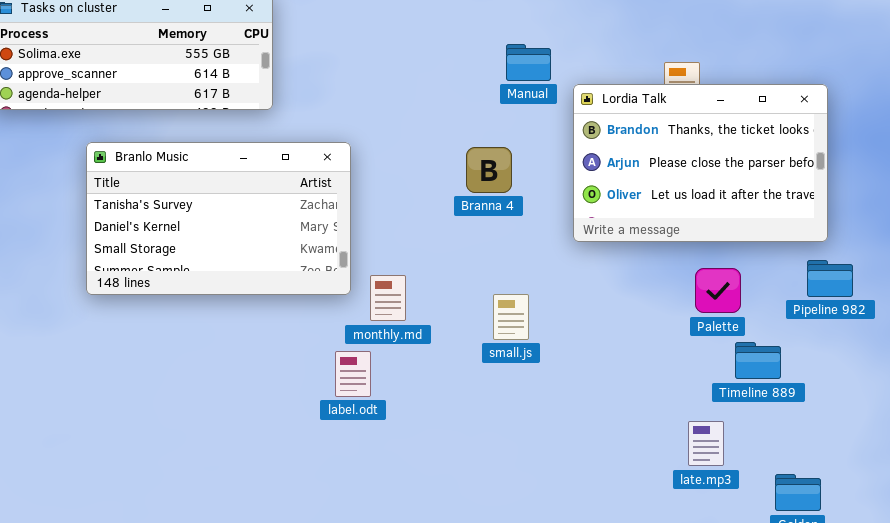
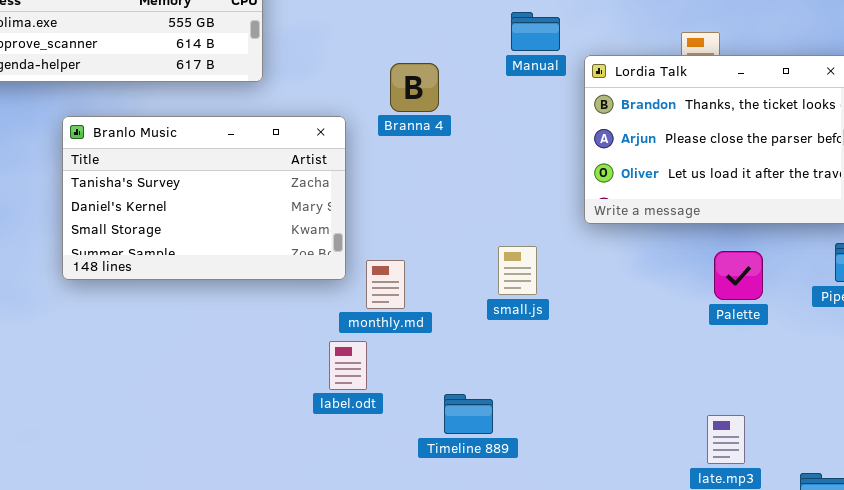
Branna 4: [466,147,512,193] -> [390,63,439,112], moved
small.js: [493,294,529,340] -> [498,246,537,295], moved
Timeline 889: [735,342,781,379] -> [444,394,493,434], moved

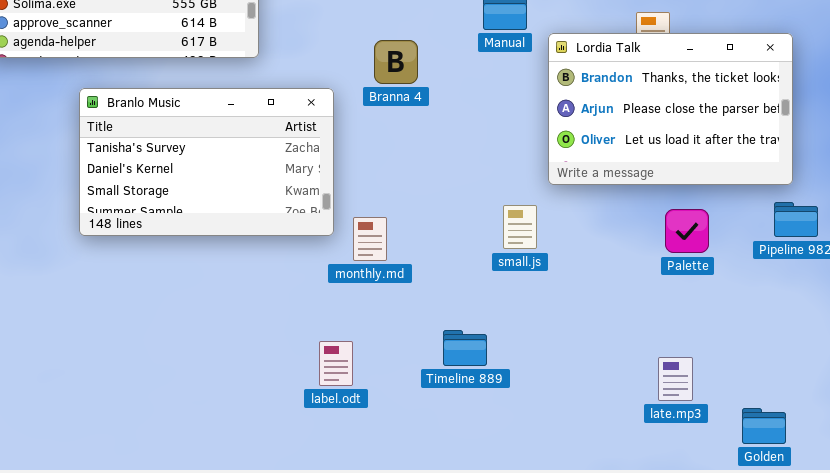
small.js: [498,246,537,295] -> [503,205,537,249], moved
label.odt: [329,341,367,390] -> [319,341,353,386], moved
Timeline 889: [444,394,493,434] -> [443,330,487,366], moved

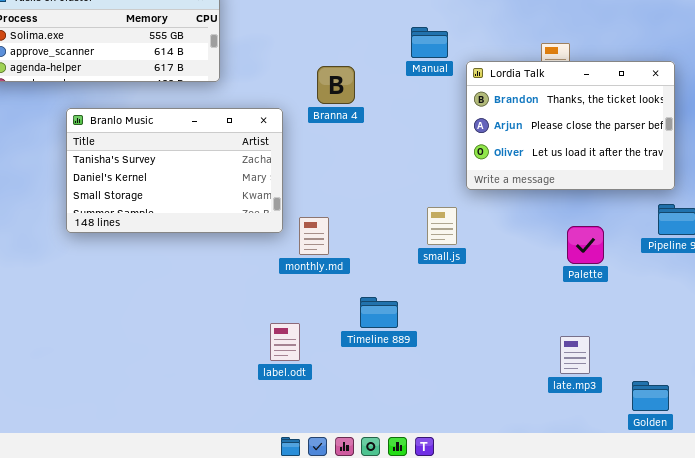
Palette: [665,209,709,253] -> [567,226,604,264], moved
Timeline 889: [443,330,487,366] -> [360,297,398,328], moved

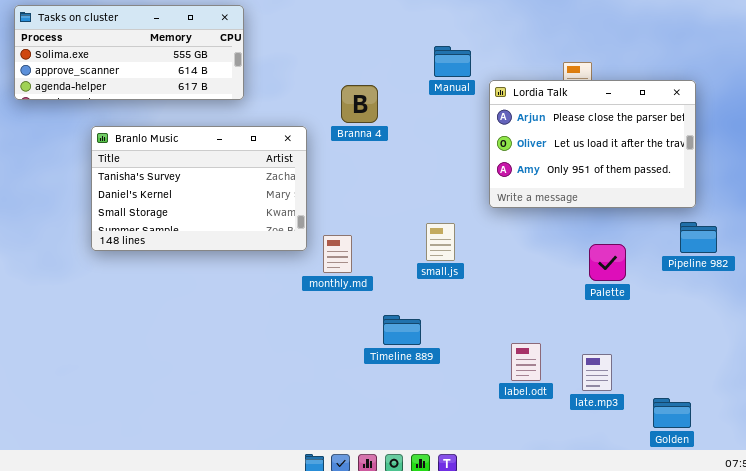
Lordia Talk: [466,61,675,190] -> [489,80,696,208], scrolled down 1 row
small.js: [427,207,457,245] -> [426,223,455,261], moved
label.odt: [270,323,300,361] -> [511,343,541,381], moved

